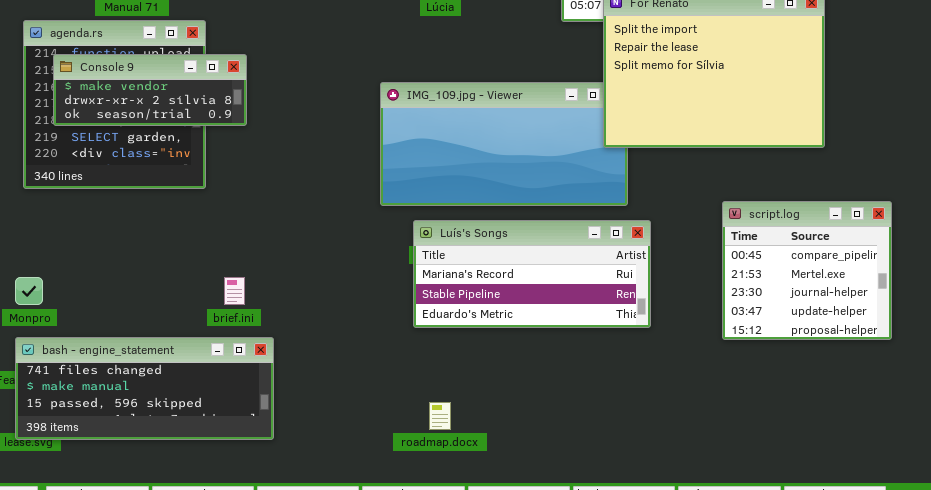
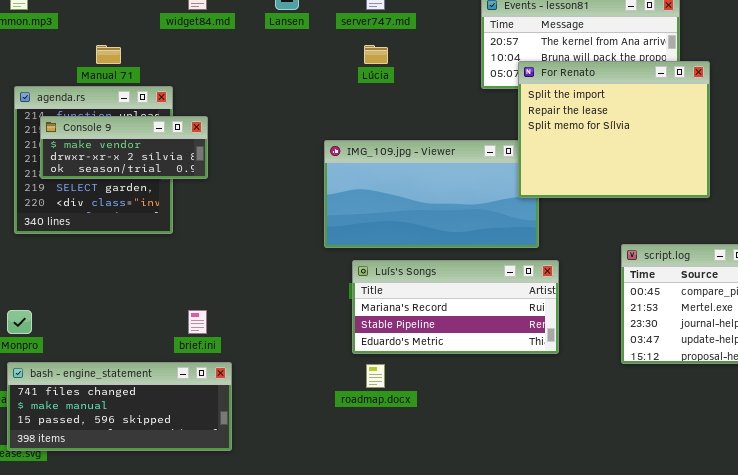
roadmap.docx: [429,402,451,430] -> [366,364,385,388], moved

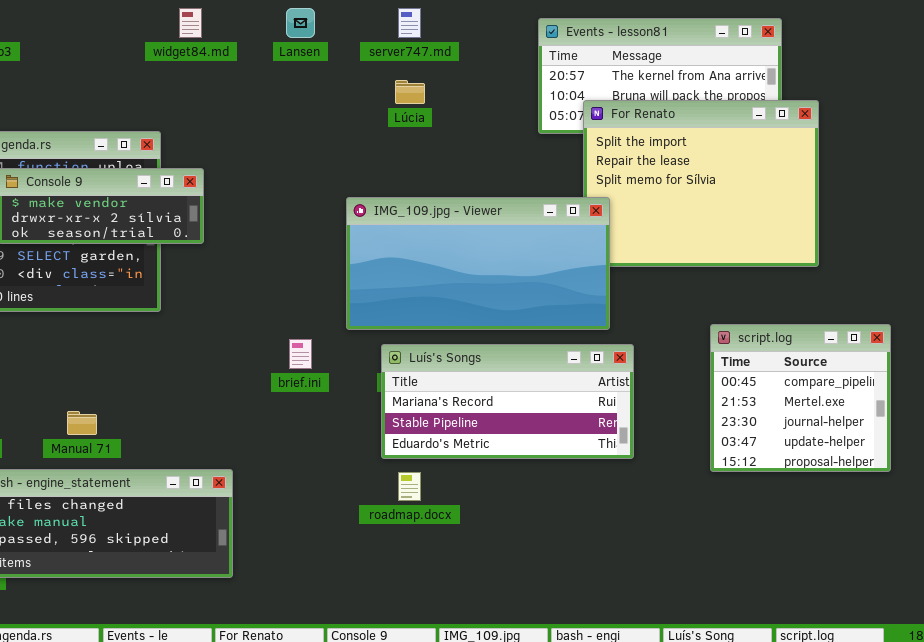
Manual 71: [96,45,121,64] -> [67,411,97,435], moved
IMG_109.jpg - Viewer: [324,140,539,248] -> [346,197,610,330], raised
brief.ini: [188,310,207,334] -> [289,339,312,369], moved

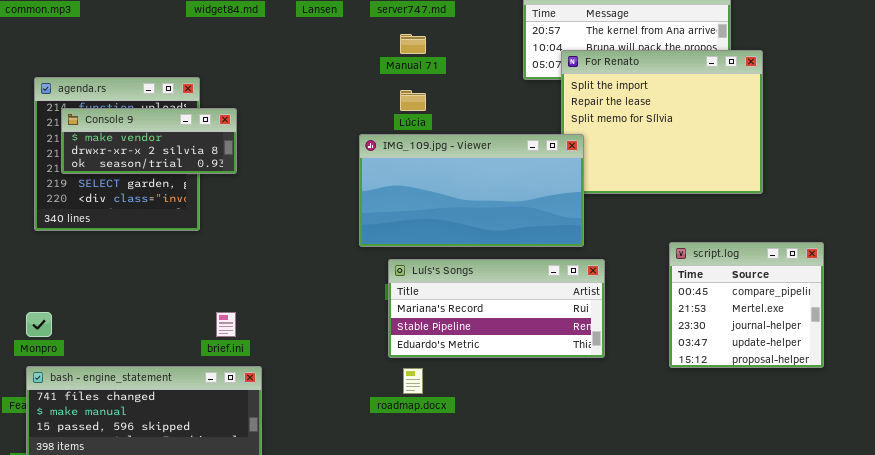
Lúcia: [395,80,425,104] -> [400,90,426,111], moved
brief.ini: [289,339,312,369] -> [216,312,236,337], moved
Manual 71: [67,411,97,435] -> [400,34,426,54], moved

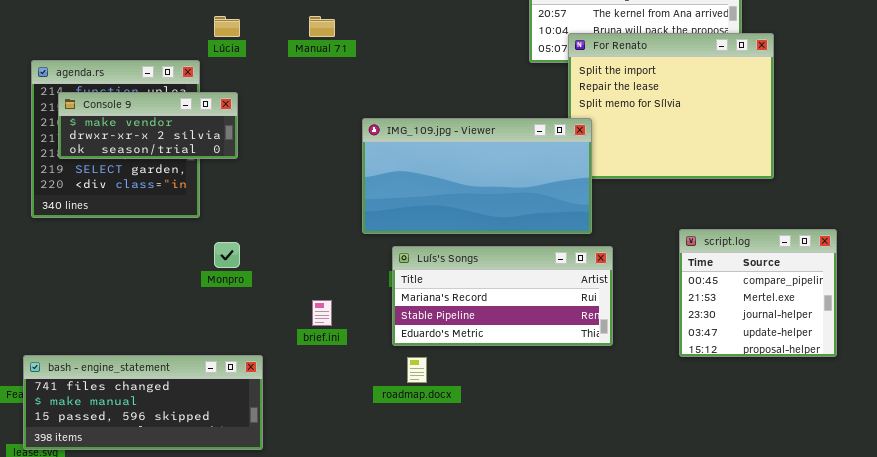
Manual 71: [400,34,426,54] -> [309,16,335,37], moved
Lúcia: [400,90,426,111] -> [214,16,240,37], moved
Monpro: [26,312,52,337] -> [214,242,240,268], moved
brief.ini: [216,312,236,337] -> [312,300,332,326], moved

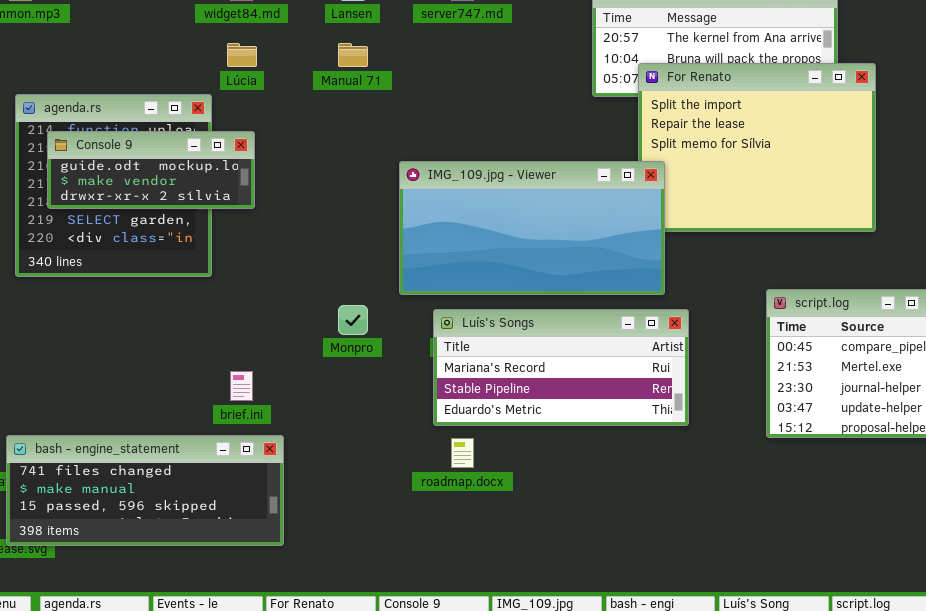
Console 9: [58,92,238,159] -> [47,131,255,209], scrolled up 1 row
Monpro: [214,242,240,268] -> [338,305,368,335], moved
brief.ini: [312,300,332,326] -> [230,371,253,401], moved

